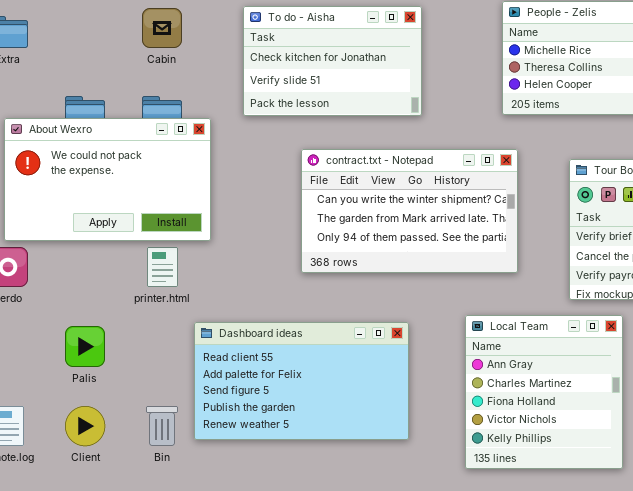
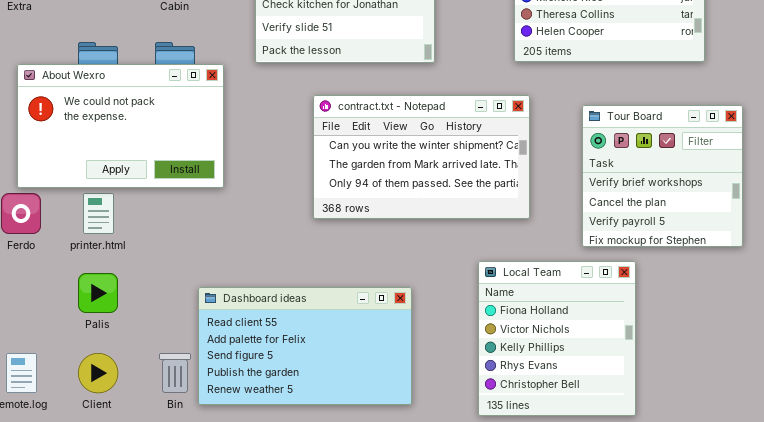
printer.html: [147,247,178,287] -> [83,193,114,234], moved
Local Team: [465,315,623,469] -> [478,261,636,416], scrolled down 2 rows
Dashboard ideas: [194,322,409,440] -> [198,287,412,405], moved

